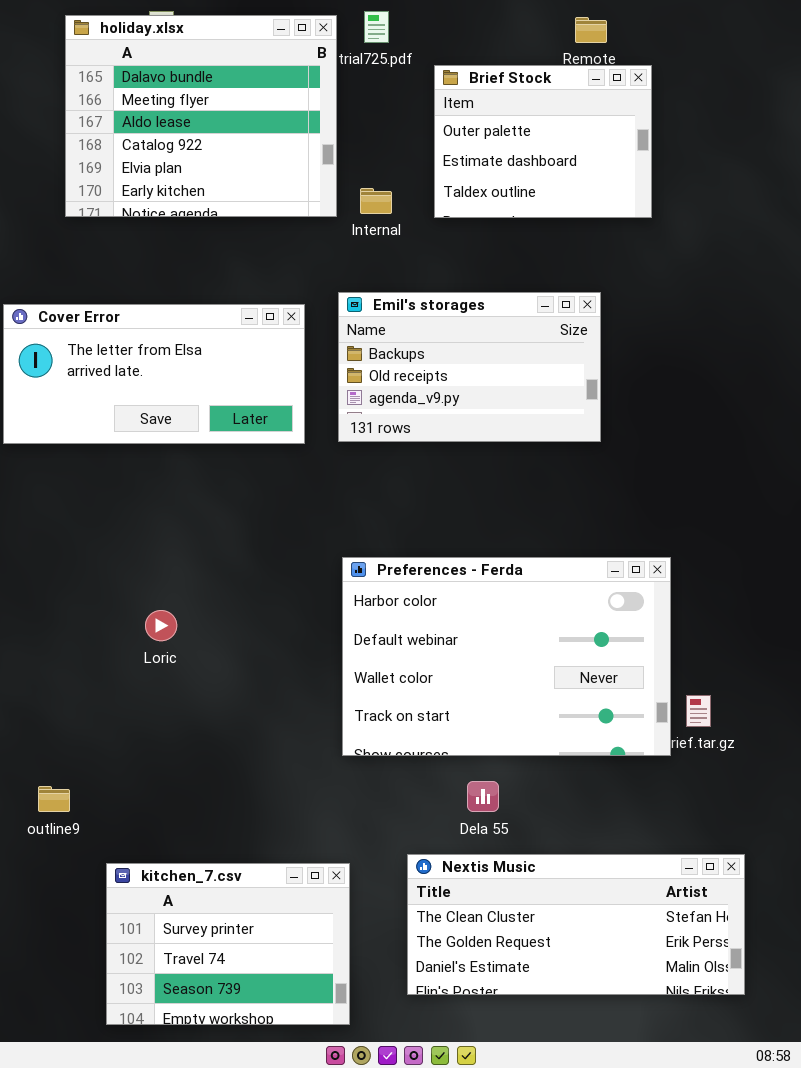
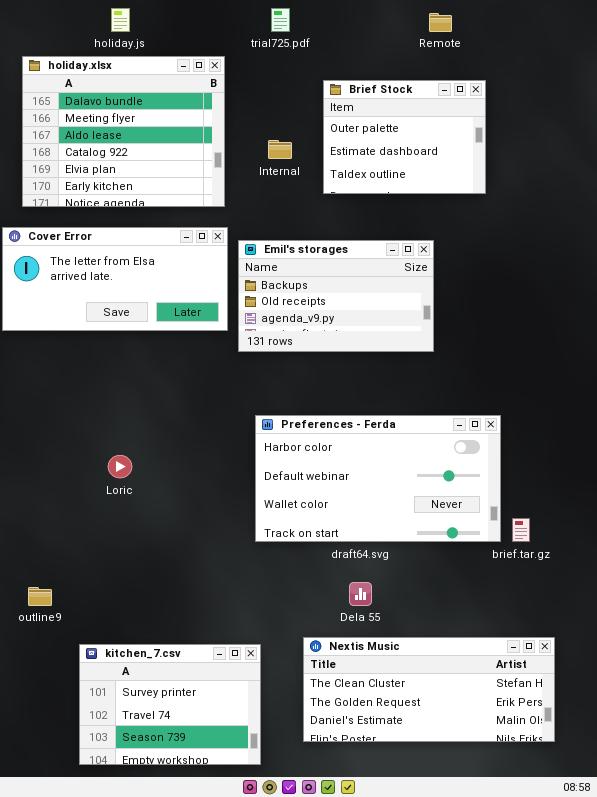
holiday.xlsx: [65,15,337,217] -> [22,56,225,207], moved
Brief Stock: [434,65,652,218] -> [323,80,486,194], moved
Emil's storages: [338,292,601,442] -> [238,240,434,352], moved
Preferences - Ferda: [342,557,671,756] -> [255,415,501,542], resized

